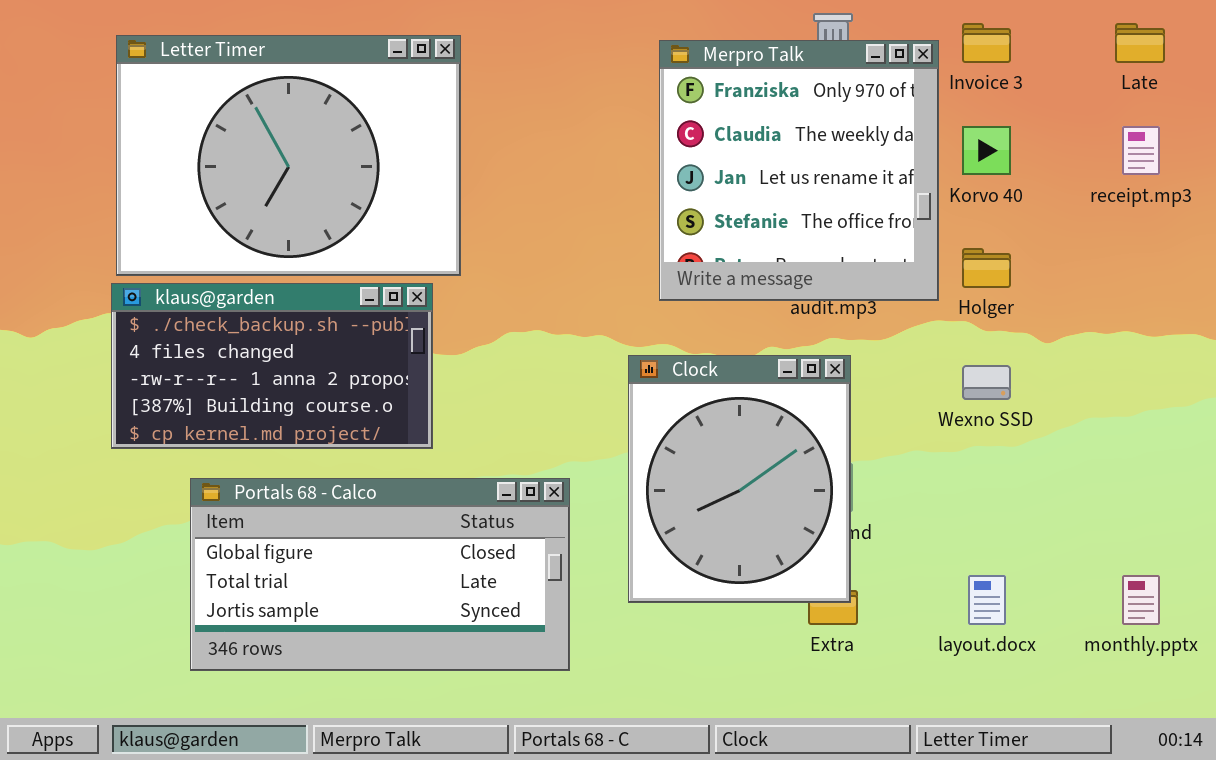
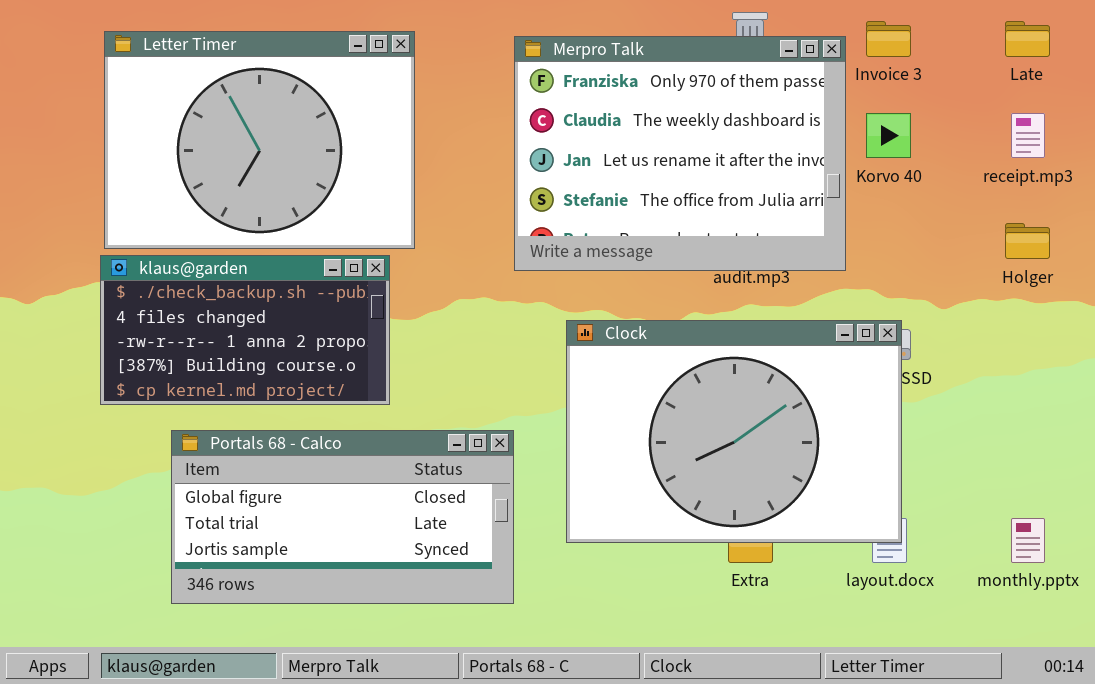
Merpro Talk: [659,40,939,301] -> [514,36,846,271], resized
Holger: [962,248,1011,288] -> [1005,223,1050,259], moved
Clock: [628,355,851,603] -> [566,320,902,543], resized

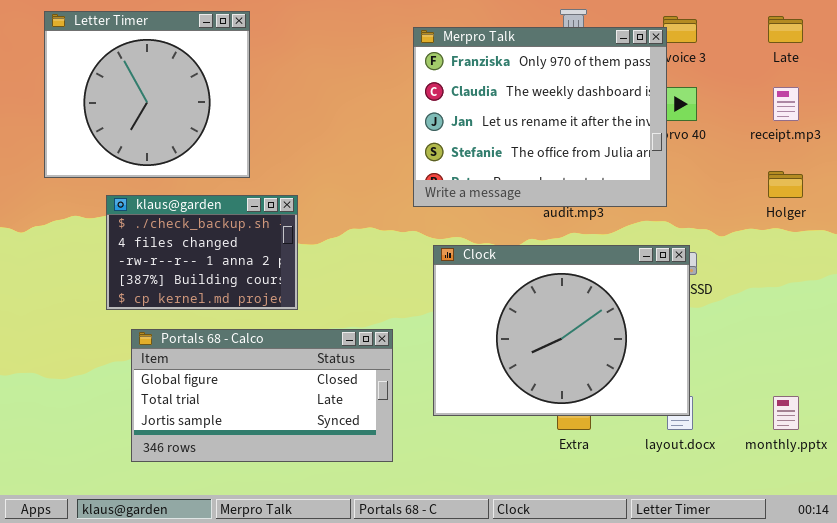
Letter Timer: [104,31,415,249] -> [44,11,250,178], moved, resized
Merpro Talk: [514,36,846,271] -> [413,27,667,207], moved
klaus@garden: [100,255,390,405] -> [106,195,298,310], resized

